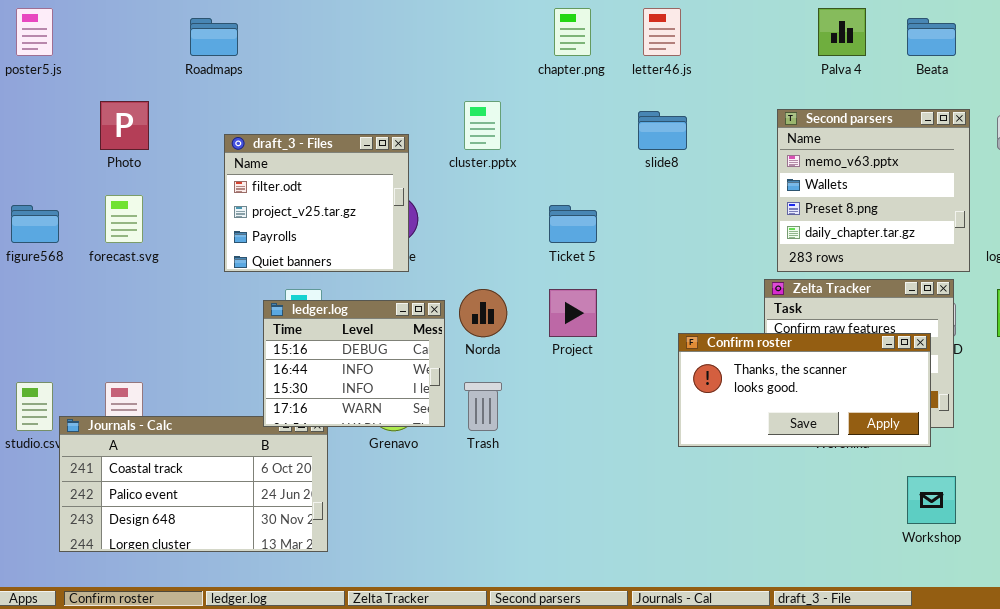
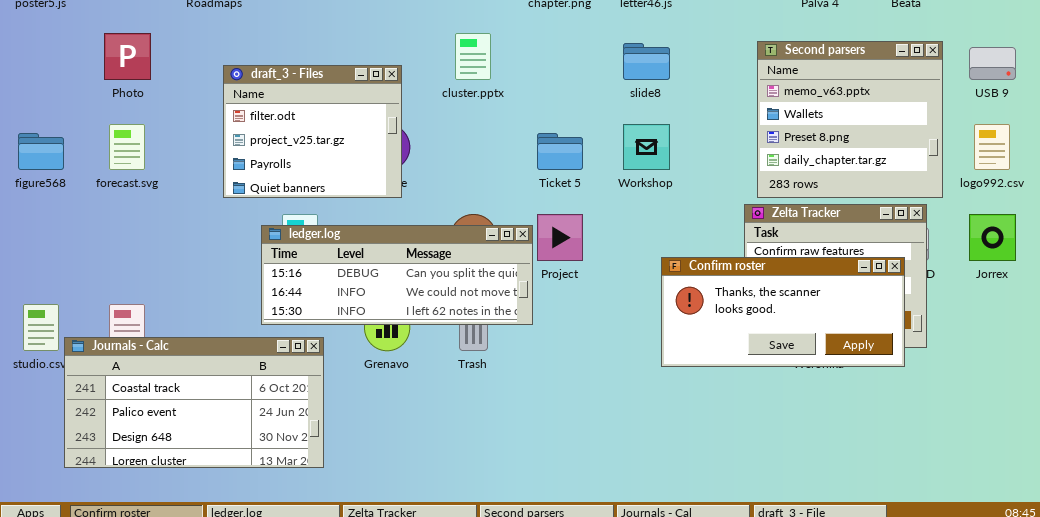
ledger.log: [263,300,445,427] -> [261,225,533,325], resized
Workshop: [907,476,956,524] -> [623,124,670,170], moved

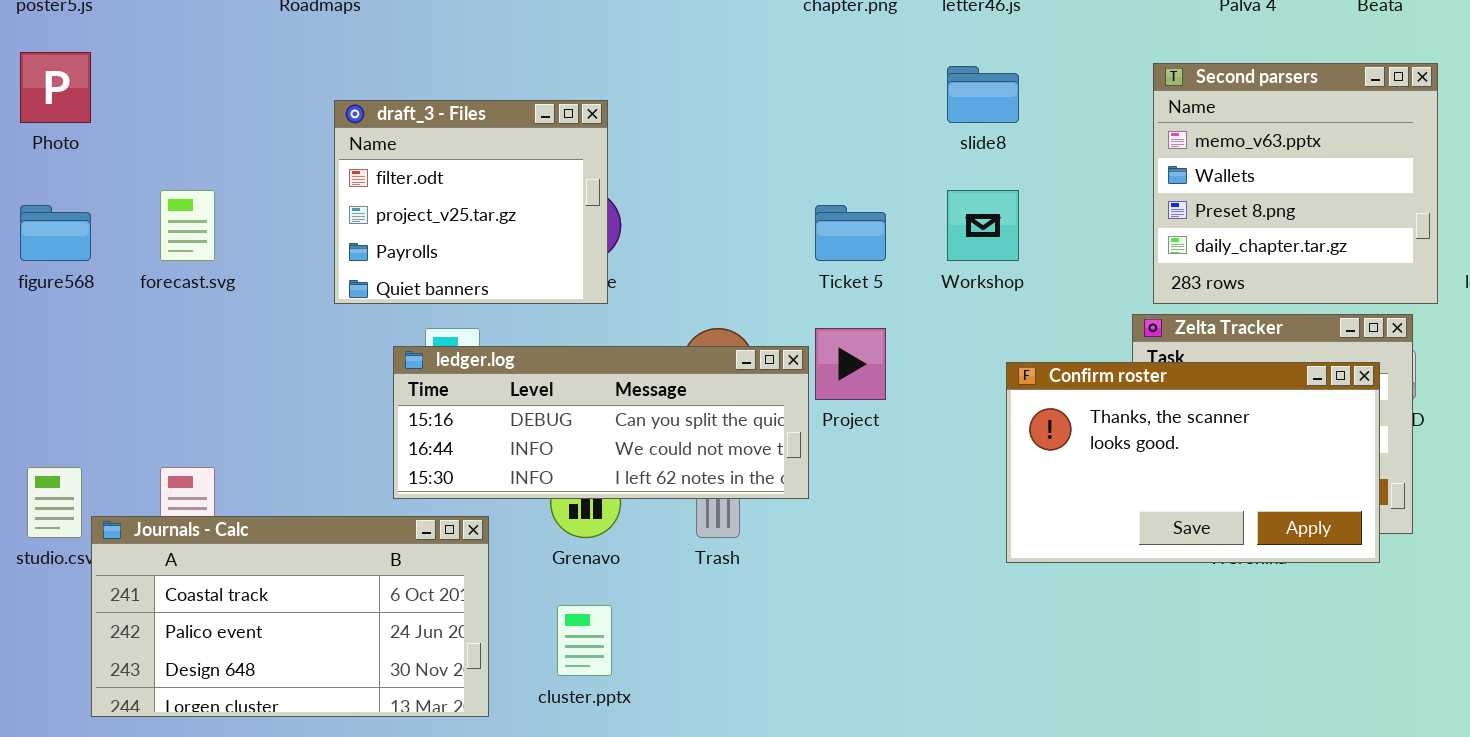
Photo: [104,33,151,80] -> [20,52,91,123], moved
cluster.pptx: [455,33,491,80] -> [557,605,612,676], moved
Confirm roster: [661,257,905,367] -> [1006,362,1380,563], resized

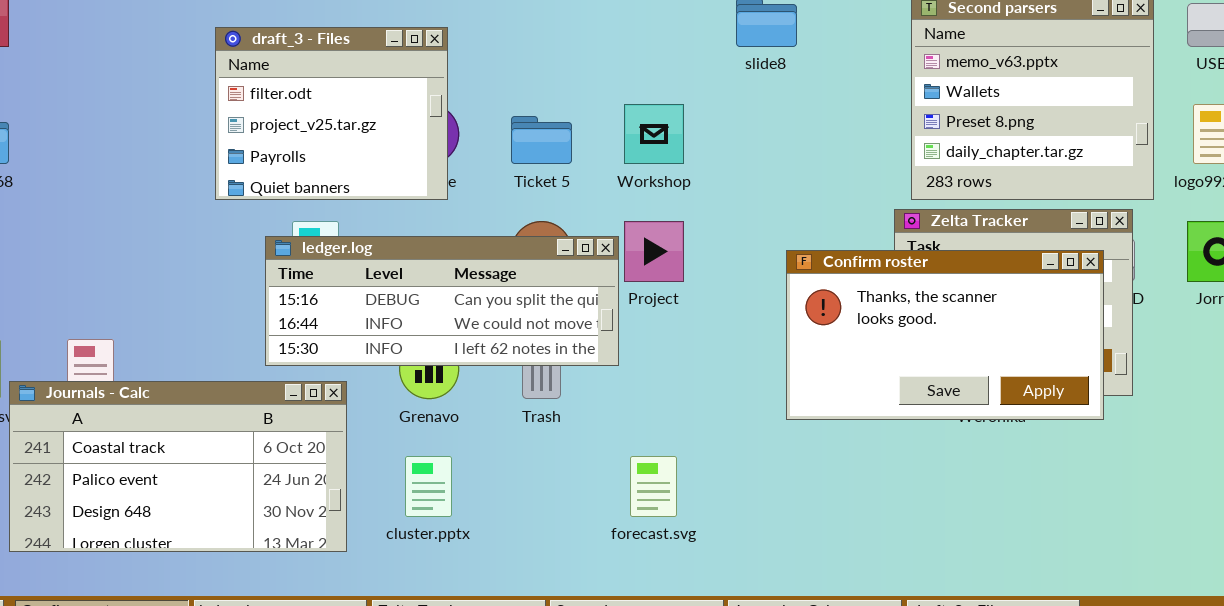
forecast.svg: [160,190,215,261] -> [630,456,677,517], moved
Workshop: [947,190,1019,261] -> [624,104,684,164], moved
Ticket 5: [815,205,886,261] -> [511,116,572,164], moved

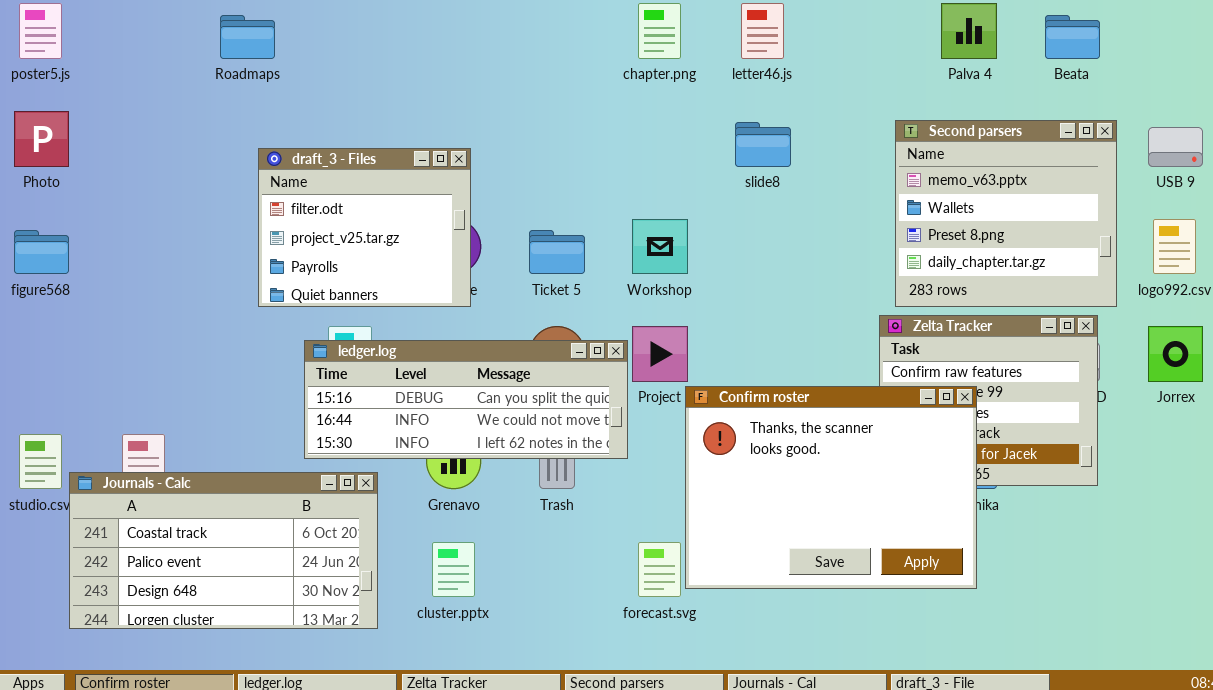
Confirm roster: [786,250,1104,420] -> [685,386,977,589], moved, resized

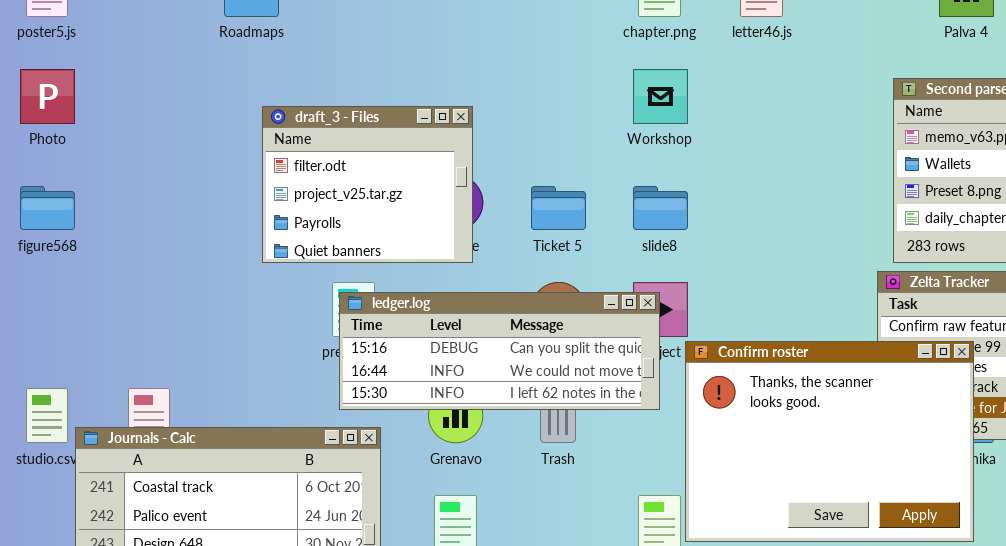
slide8: [735,122,791,167] -> [633,186,688,230], moved
Workshop: [632,219,688,274] -> [633,69,688,124], moved
ledger.log: [304,340,628,459] -> [339,292,660,410], moved

